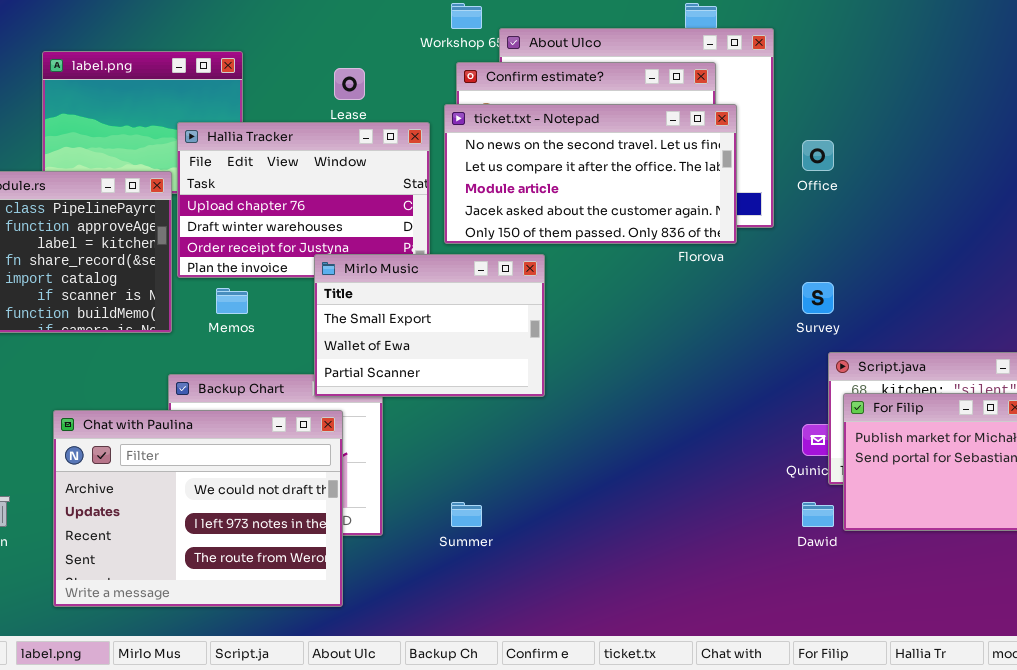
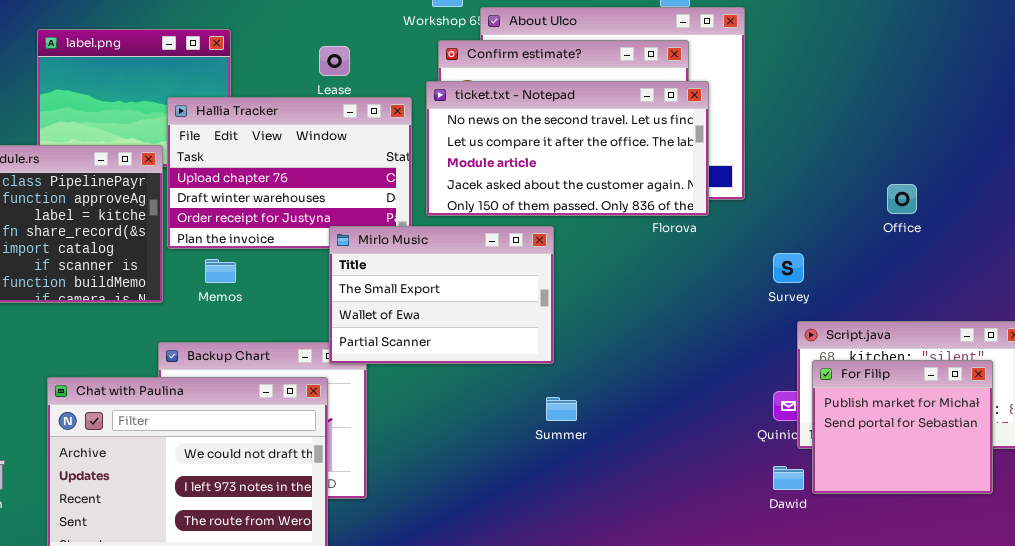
Office: [802,140,834,171] -> [887,184,917,214], moved
Mirlo Music: [314,254,545,397] -> [329,226,554,364], moved
Summer: [451,502,482,527] -> [546,397,577,421], moved

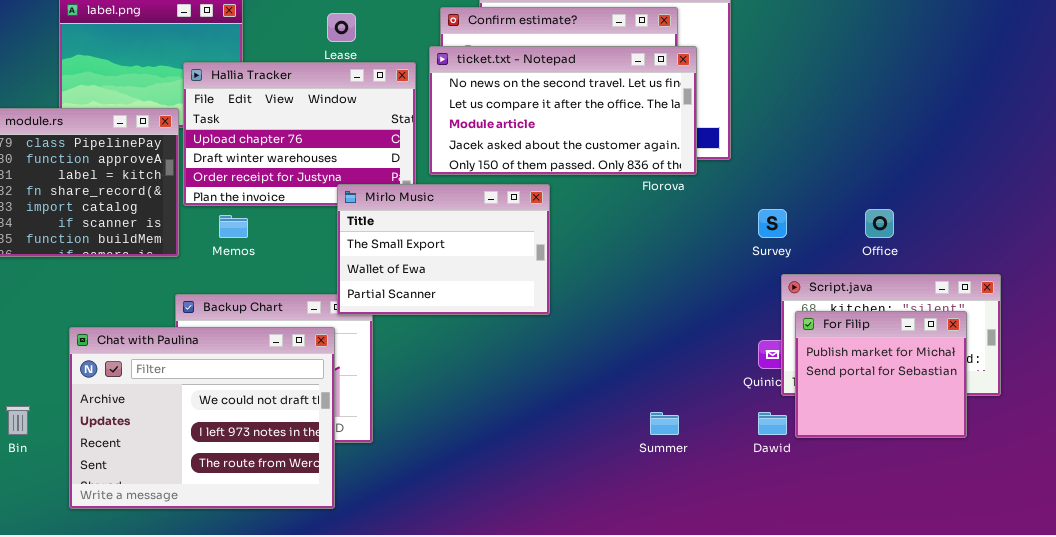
Office: [887,184,917,214] -> [865,209,894,238], moved
Summer: [546,397,577,421] -> [650,412,679,435], moved

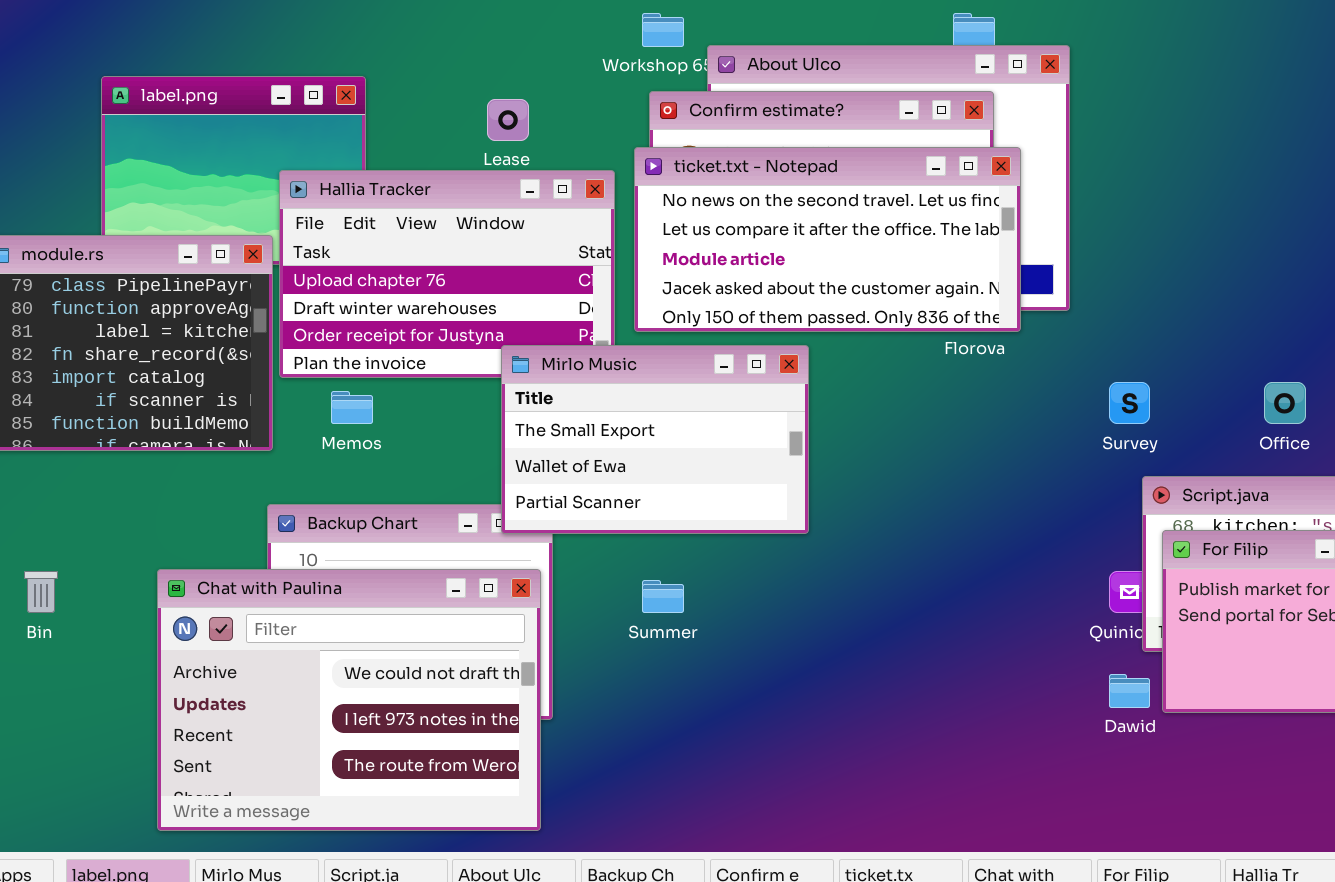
Chat with Paulina: [69,327,335,509] -> [157,569,541,831], moved
Bin: [6,406,30,435] -> [24,571,58,613], moved
Summer: [650,412,679,435] -> [642,580,684,613], moved

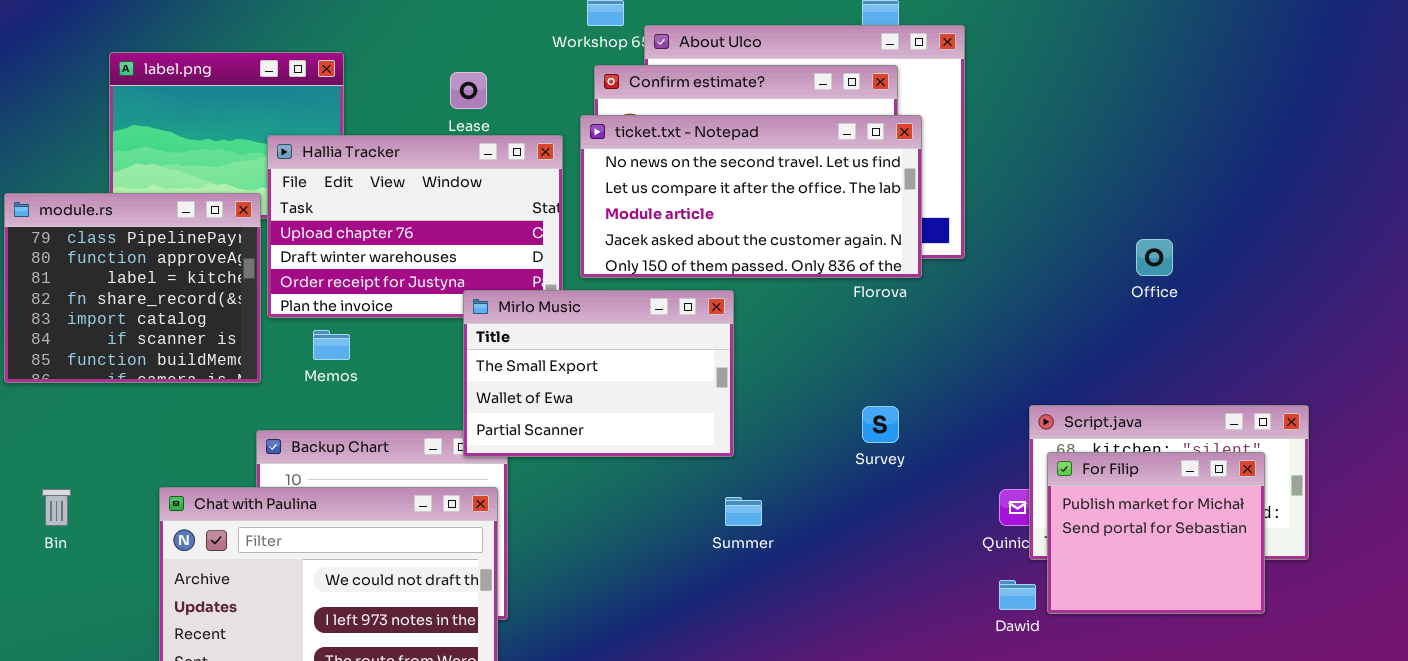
Survey: [1109,382,1150,424] -> [862,406,899,443], moved
Office: [1264,382,1306,424] -> [1136,239,1173,276], moved
Summer: [642,580,684,613] -> [725,497,762,526], moved

